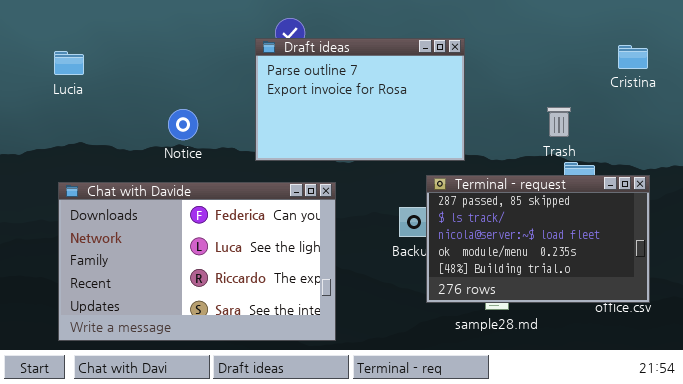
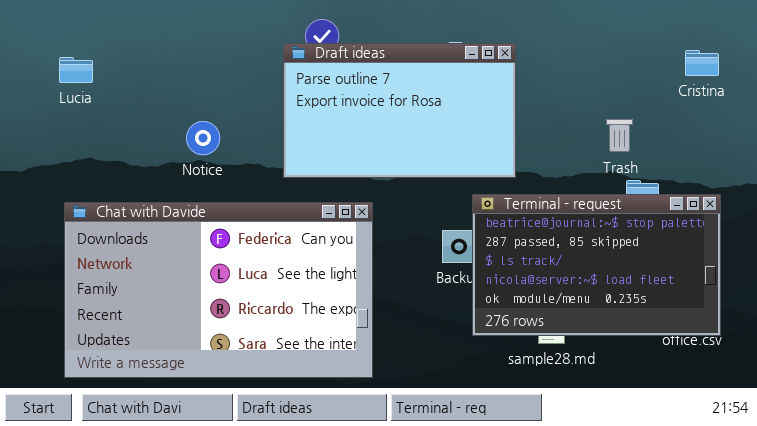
Terminal - request: [426,175,650,303] -> [472,194,721,336], scrolled up 1 row

